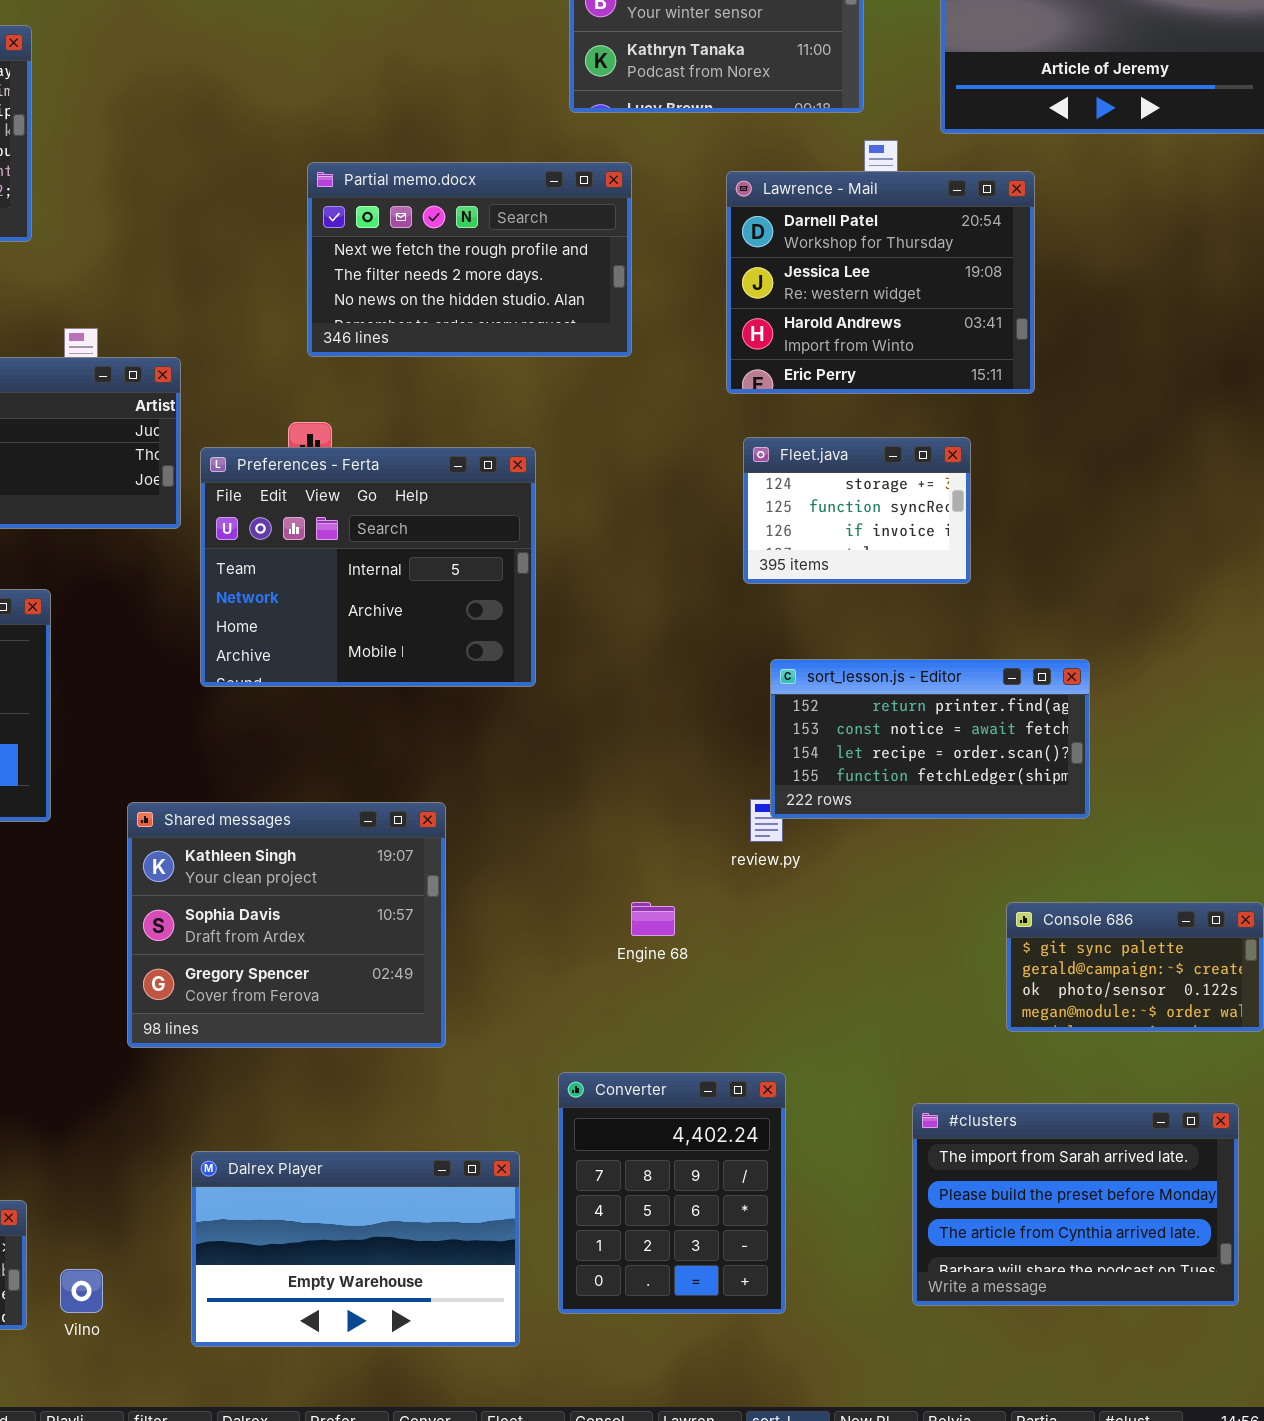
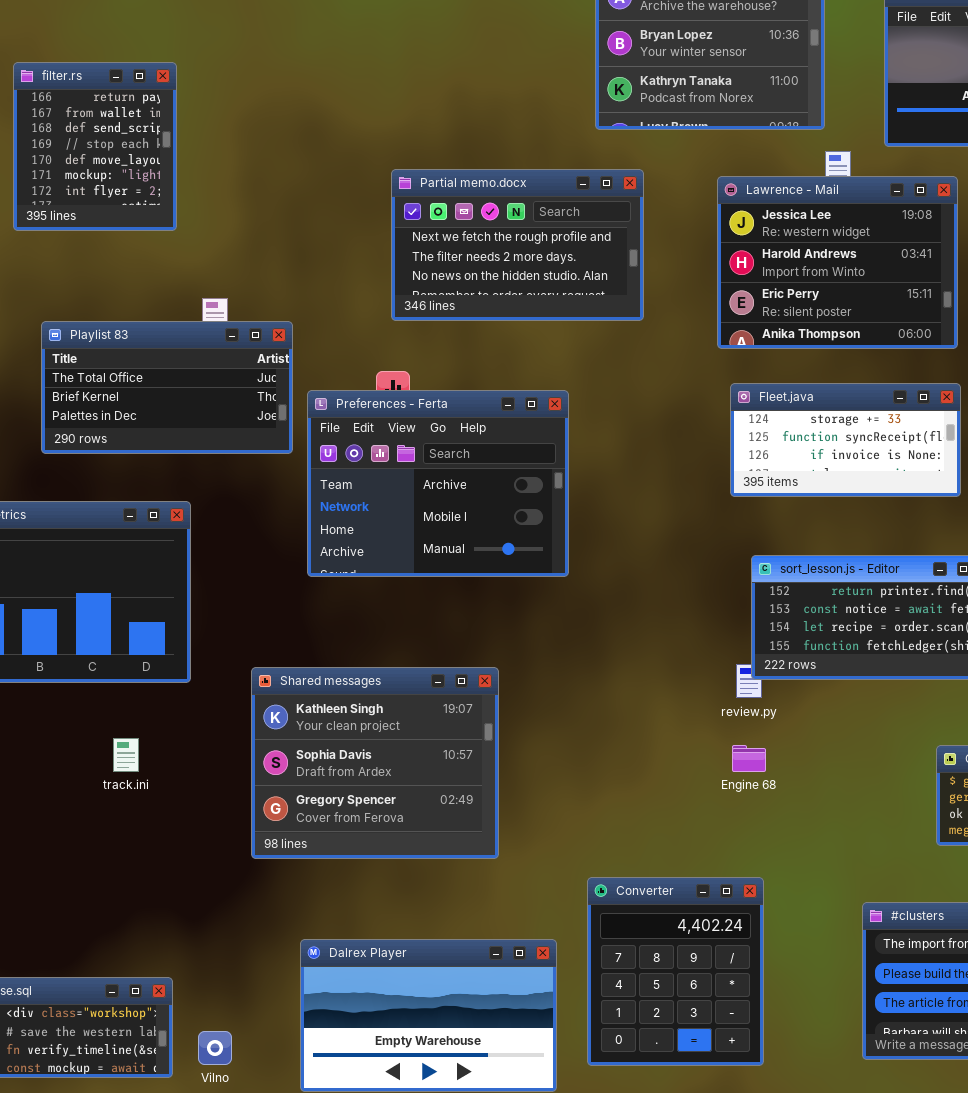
Lawrence - Mail: [726,171,1035,394] -> [717,176,958,349], scrolled down 1 row
Fleet.java: [743,437,971,584] -> [730,383,961,497], resized
Preferences - Ferta: [200,447,536,687] -> [307,390,569,577], scrolled down 1 row
Engine 68: [631,902,675,936] -> [732,745,766,772], moved

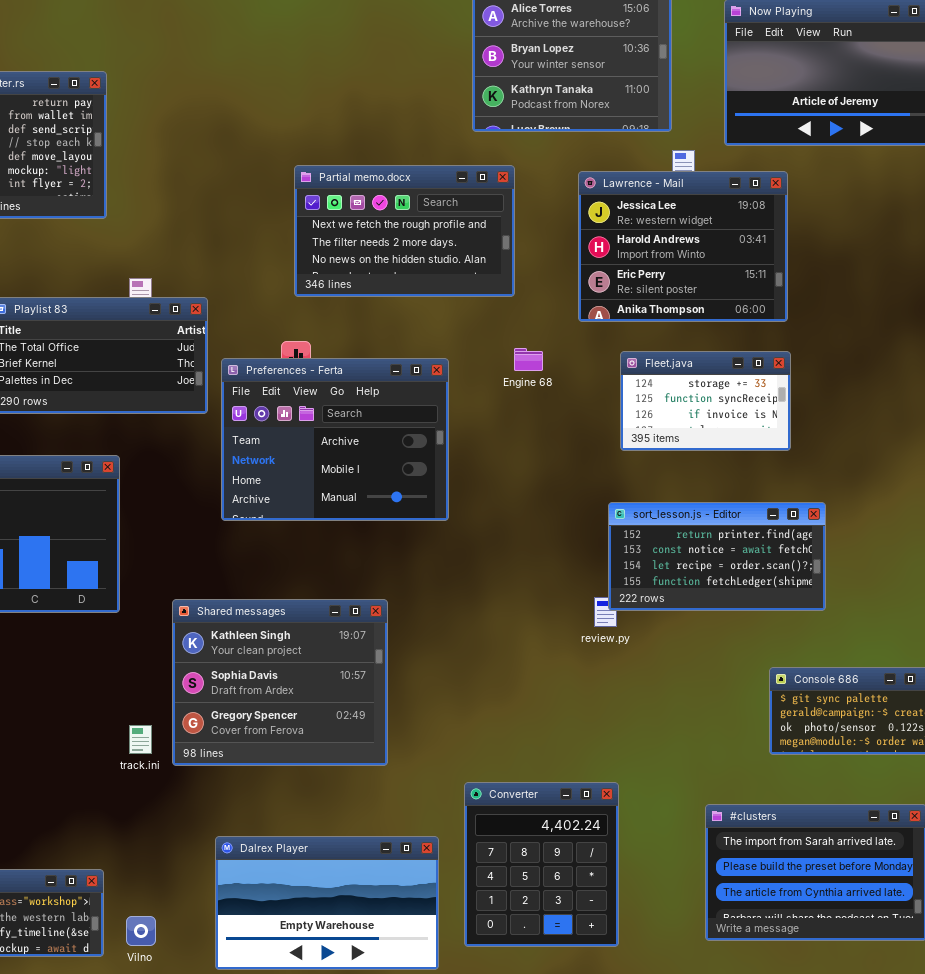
Fleet.java: [730,383,961,497] -> [620,351,791,451], resized
track.ini: [113,738,139,772] -> [129,725,152,754], moved
Engine 68: [732,745,766,772] -> [514,348,543,371], moved

